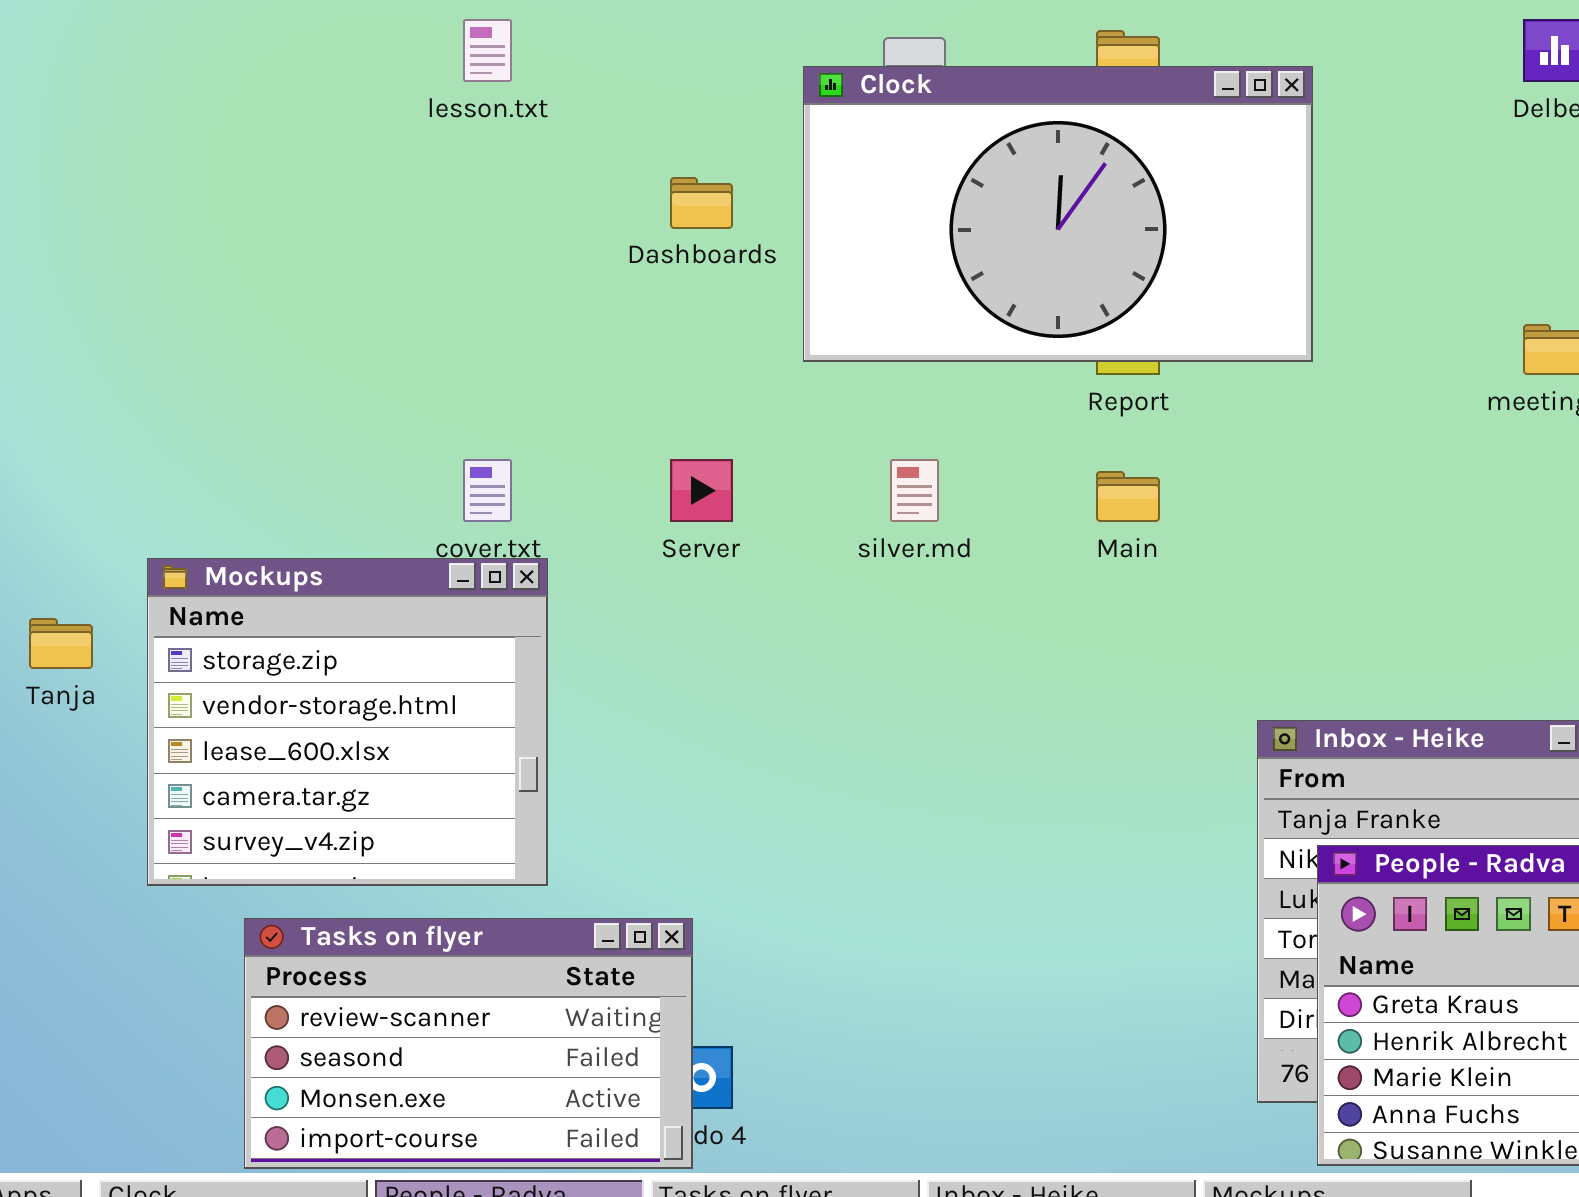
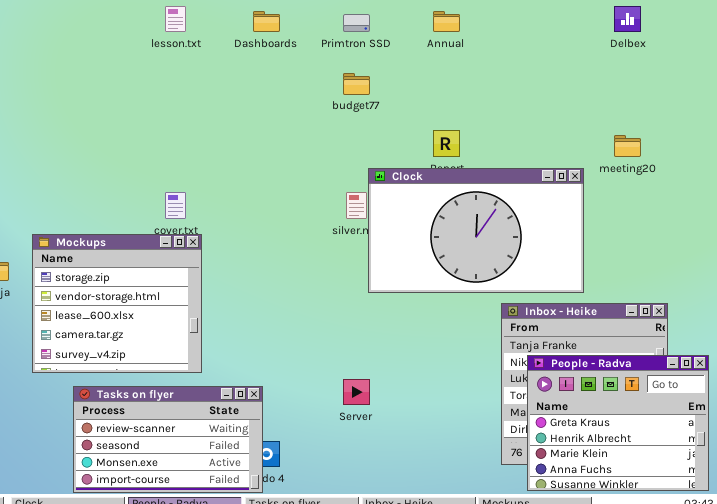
Clock: [803,66,1313,362] -> [368,168,584,293], moved
Dashboards: [670,177,733,229] -> [253,11,280,32], moved
Server: [670,459,733,522] -> [343,379,370,405], moved

